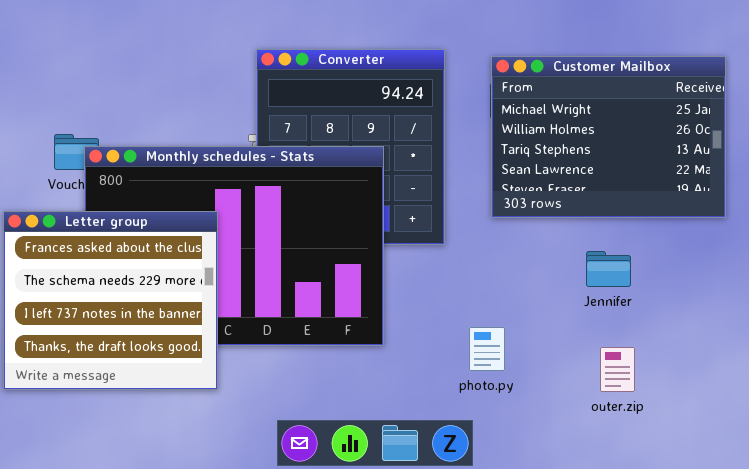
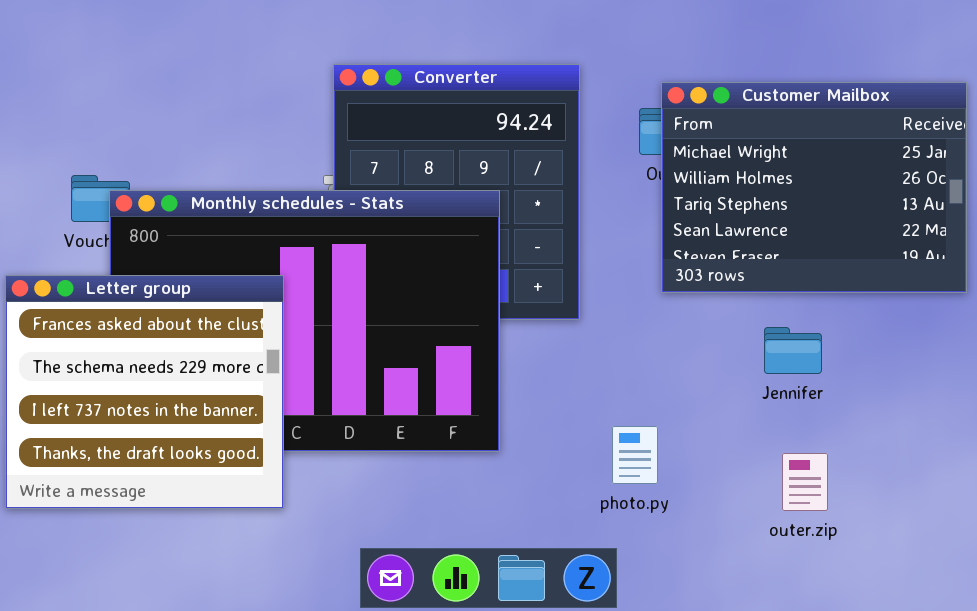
Customer Mailbox: [491,56,726,218] -> [661,82,967,293], moved

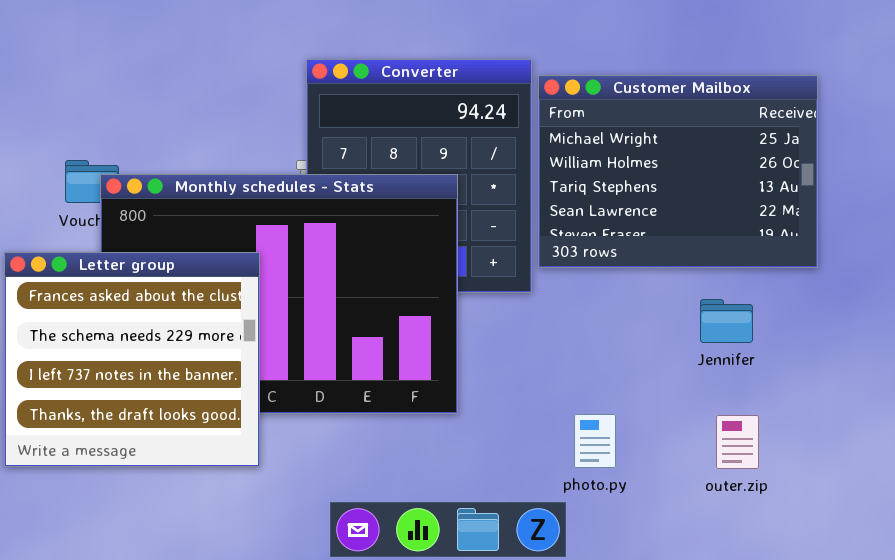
Customer Mailbox: [661,82,967,293] -> [538,75,818,268], moved
photo.py: [612,426,658,484] -> [574,414,616,468], moved

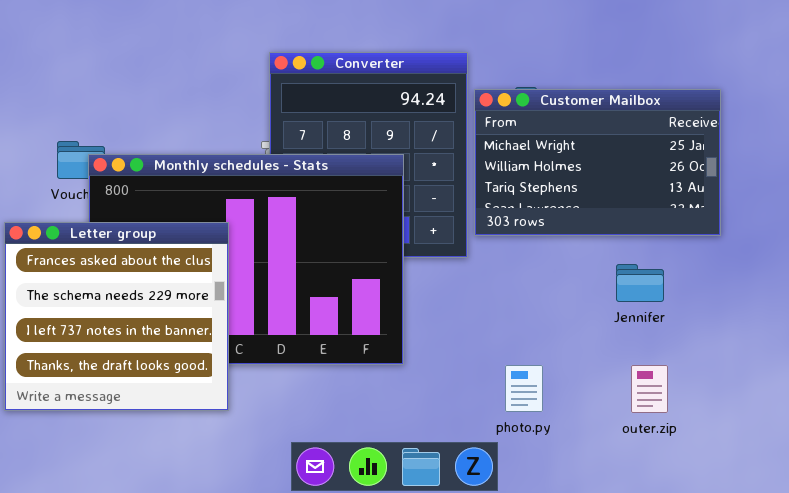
Customer Mailbox: [538,75,818,268] -> [474,89,721,236], resized

